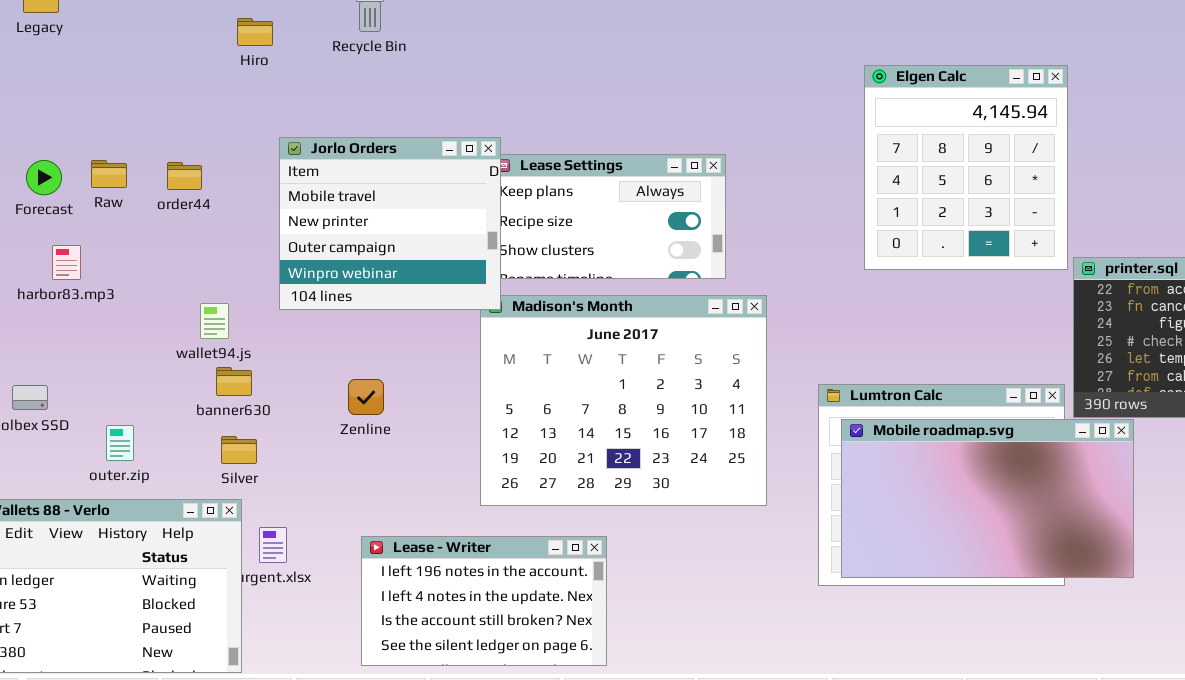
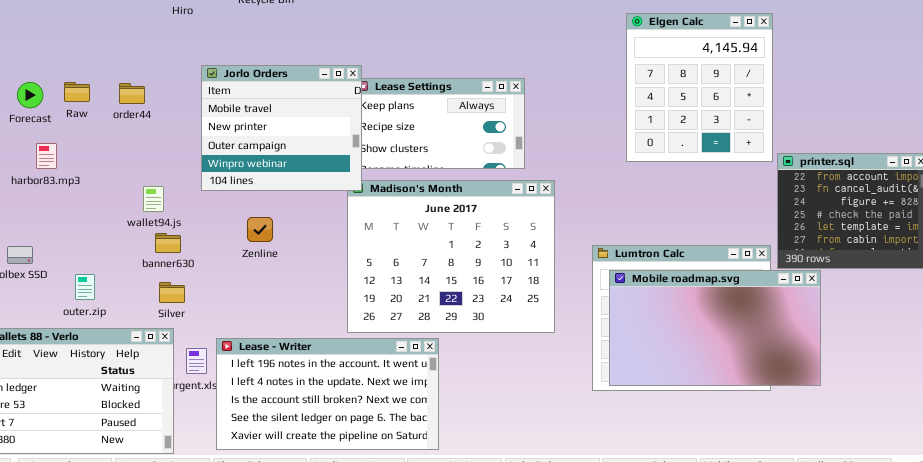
Zenline: [348,379,384,415] -> [247,217,273,242], moved
Lease - Writer: [361,536,607,666] -> [216,338,439,450], resized

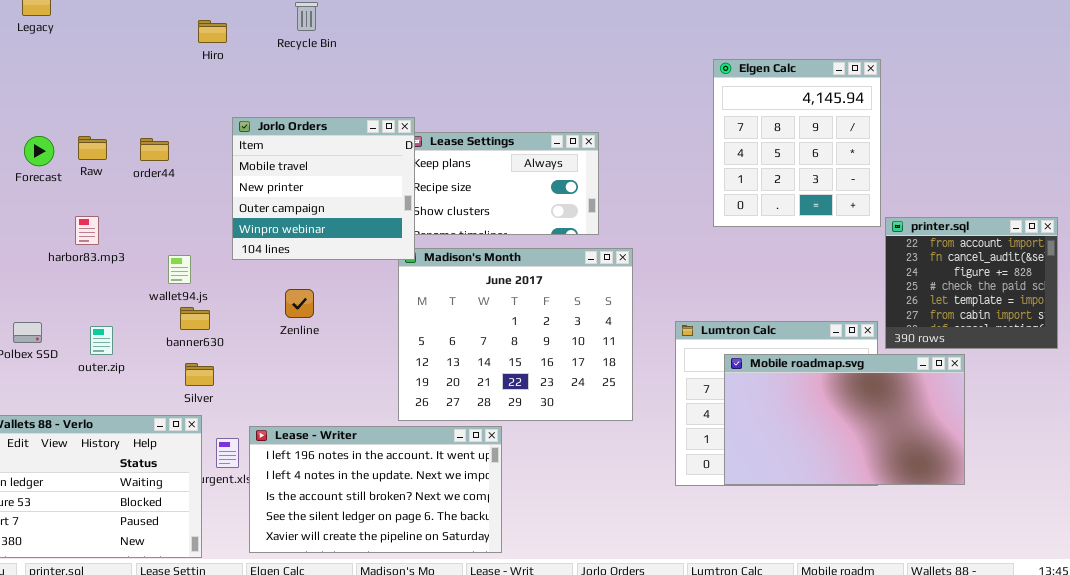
harbor83.mp3: [36,143,57,169] -> [75,216,99,245], moved
Mobile roadmap.svg: [609,270,821,386] -> [724,354,965,485], moved
outer.zip: [75,274,95,300] -> [90,326,113,355], moved

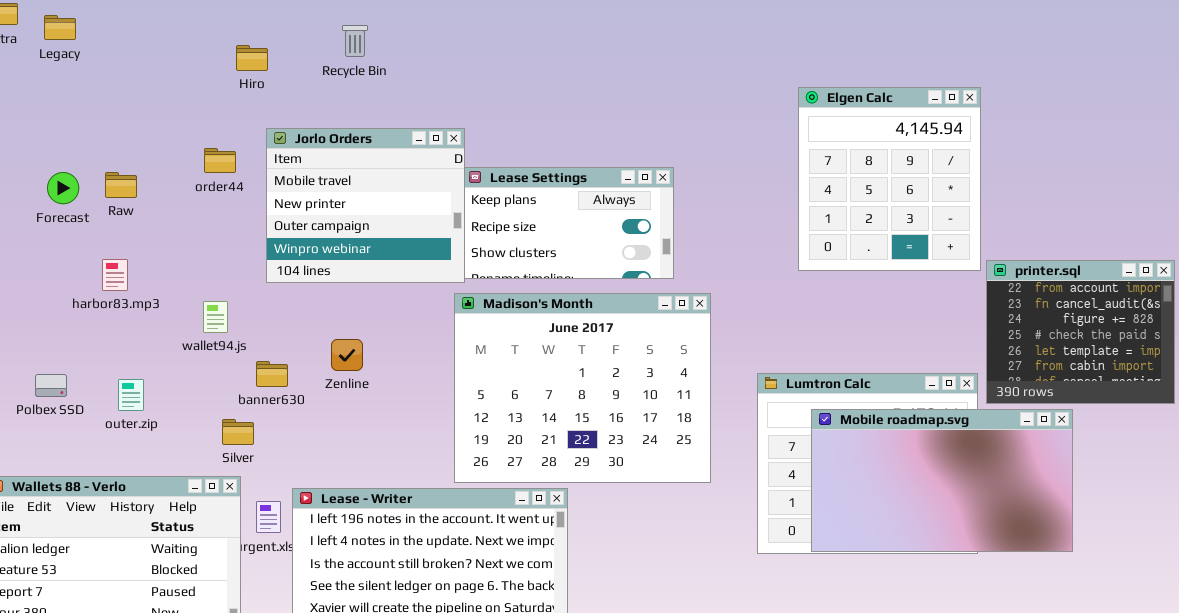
Jorlo Orders: [232,117,415,260] -> [266,128,465,283], moved
order44: [140,138,169,161] -> [204,148,236,173], moved
banner630: [180,307,210,330] -> [256,361,288,387], moved

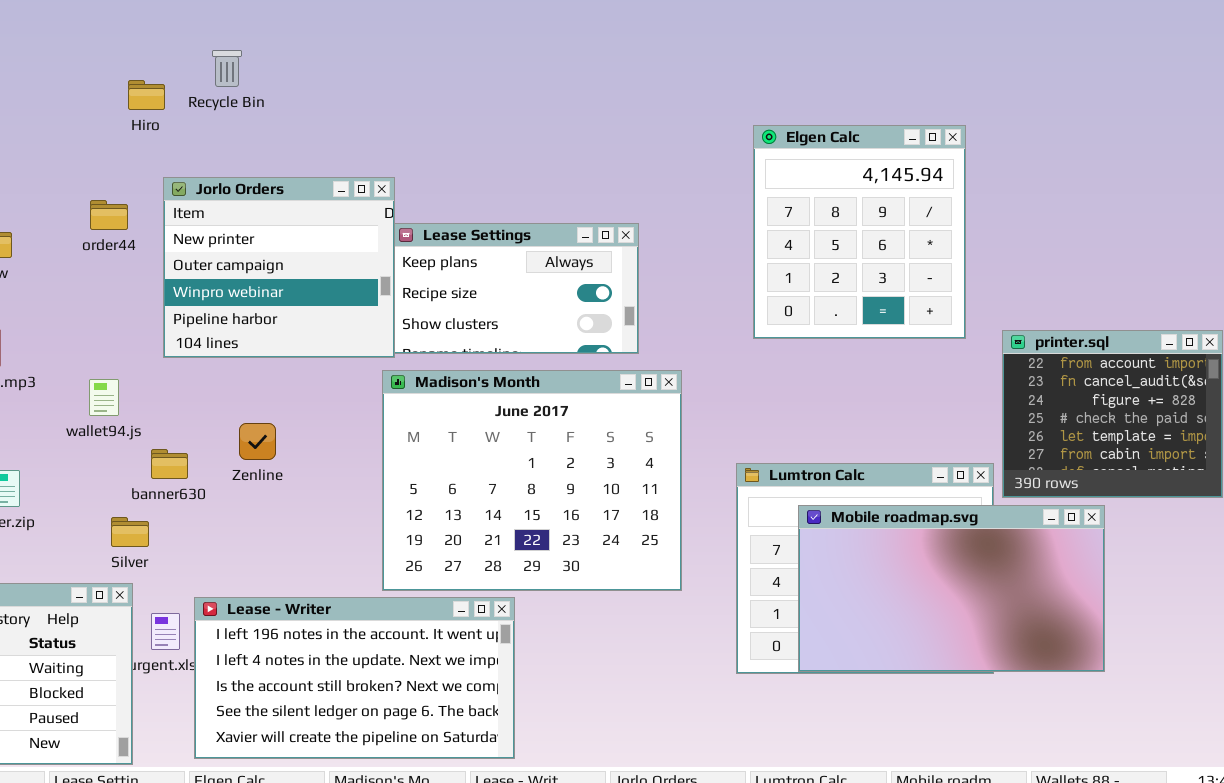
Recycle Bin: [342,25,368,57] -> [212,50,242,87], moved
Elgen Calc: [798,87,981,271] -> [753,125,966,339], moved
Jorlo Orders: [266,128,465,283] -> [163,177,395,358], scrolled down 1 row

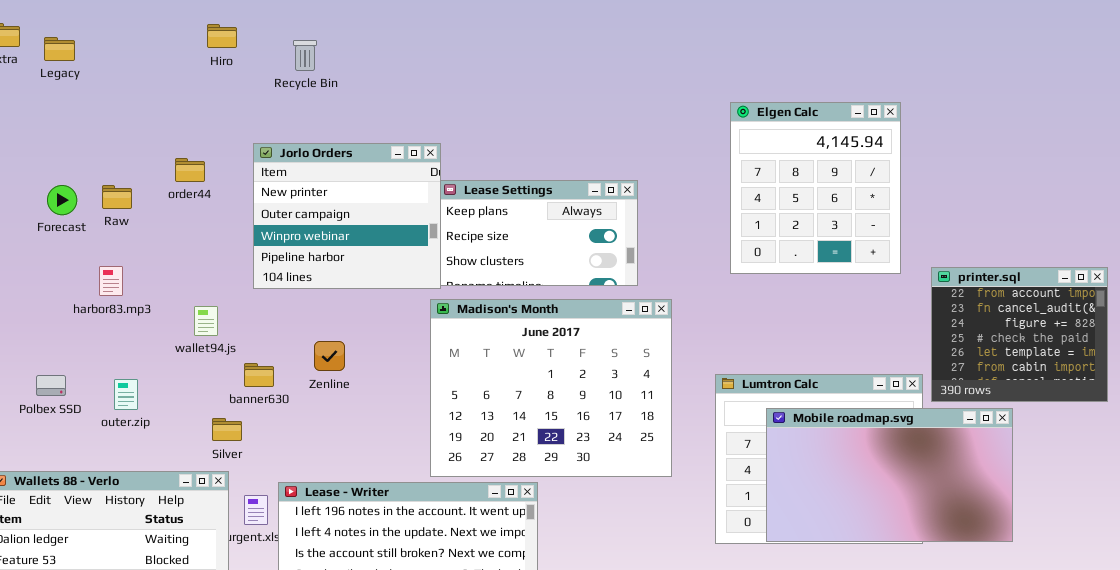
Hiro: [128,80,165,110] -> [207,24,237,48], moved
order44: [90,200,128,230] -> [175,158,205,182], moved

